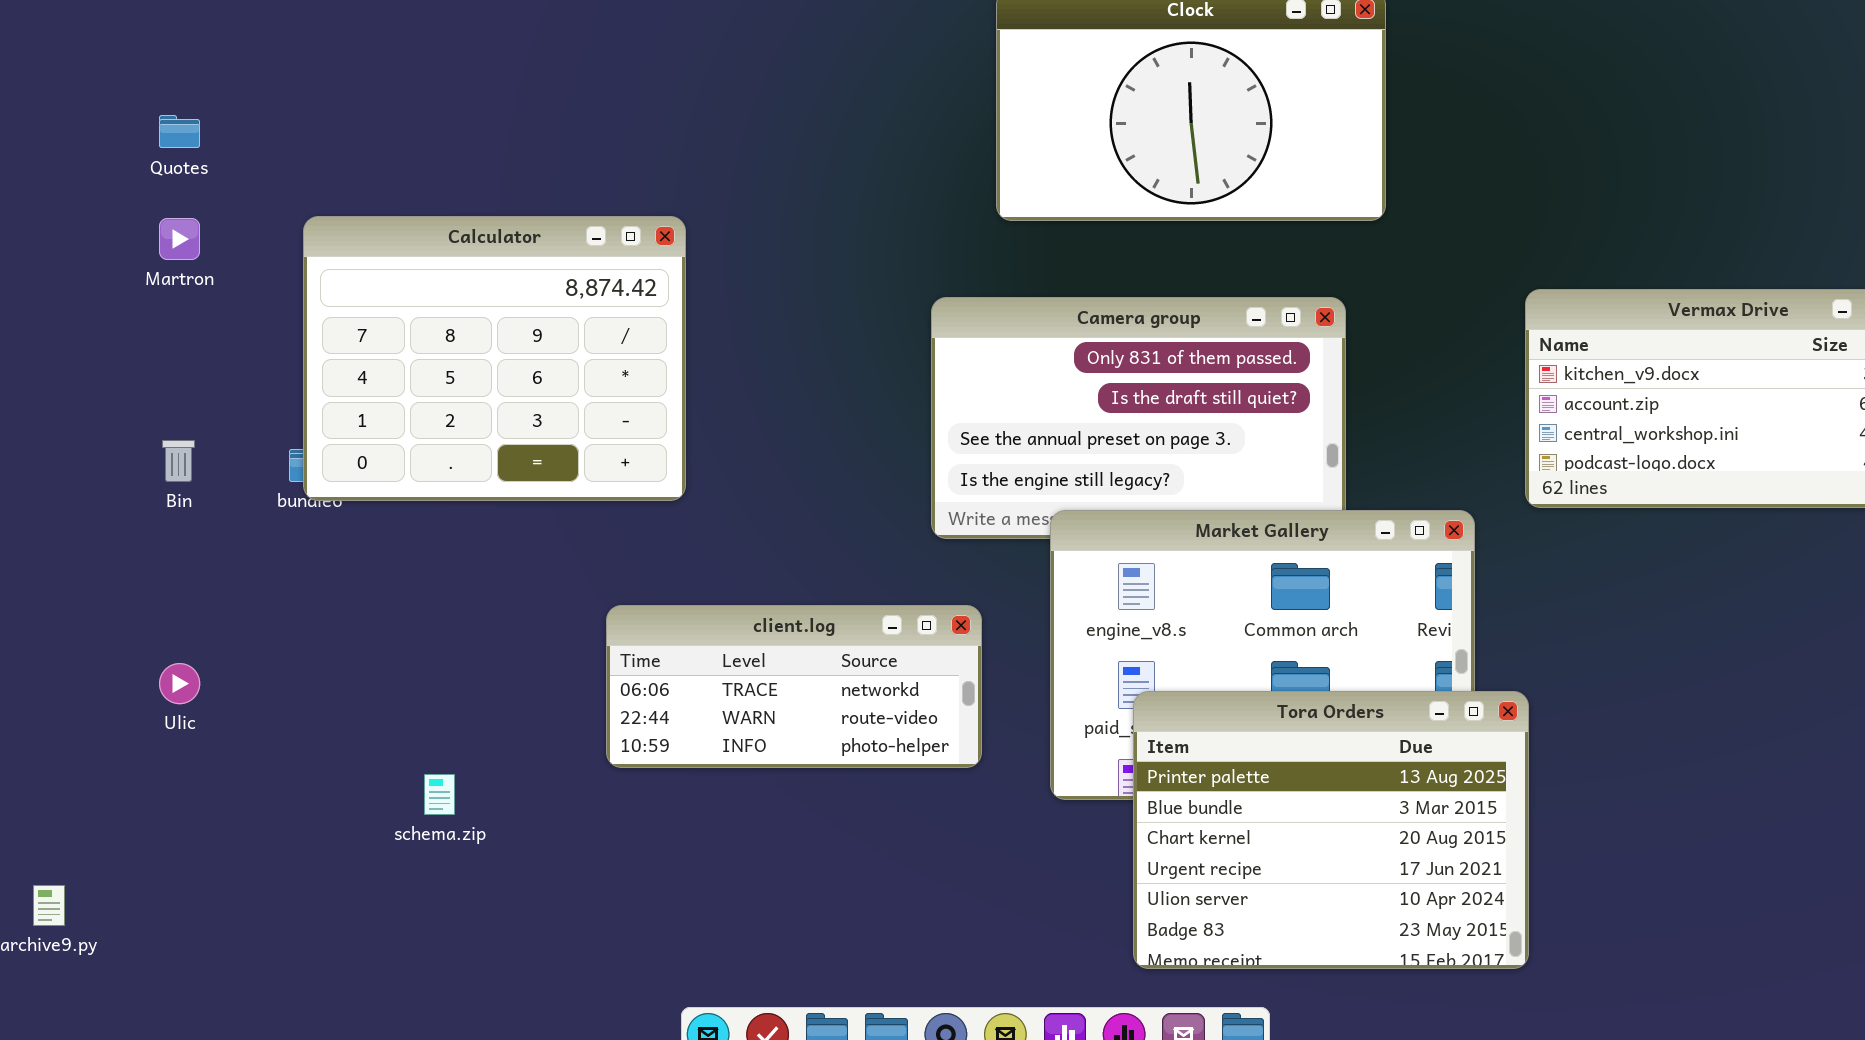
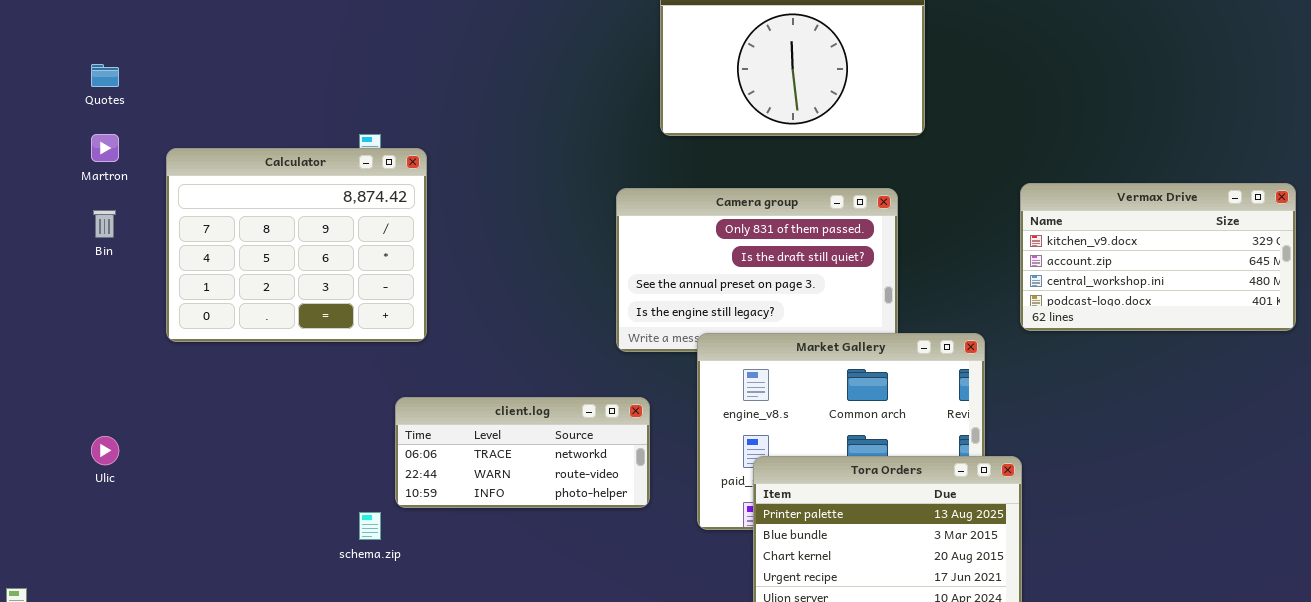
Calculator: [303,216,686,501] -> [166,148,427,342], moved
Bin: [162,440,195,482] -> [93,210,116,238], moved
schema.zip: [424,774,455,815] -> [359,512,381,540], moved

